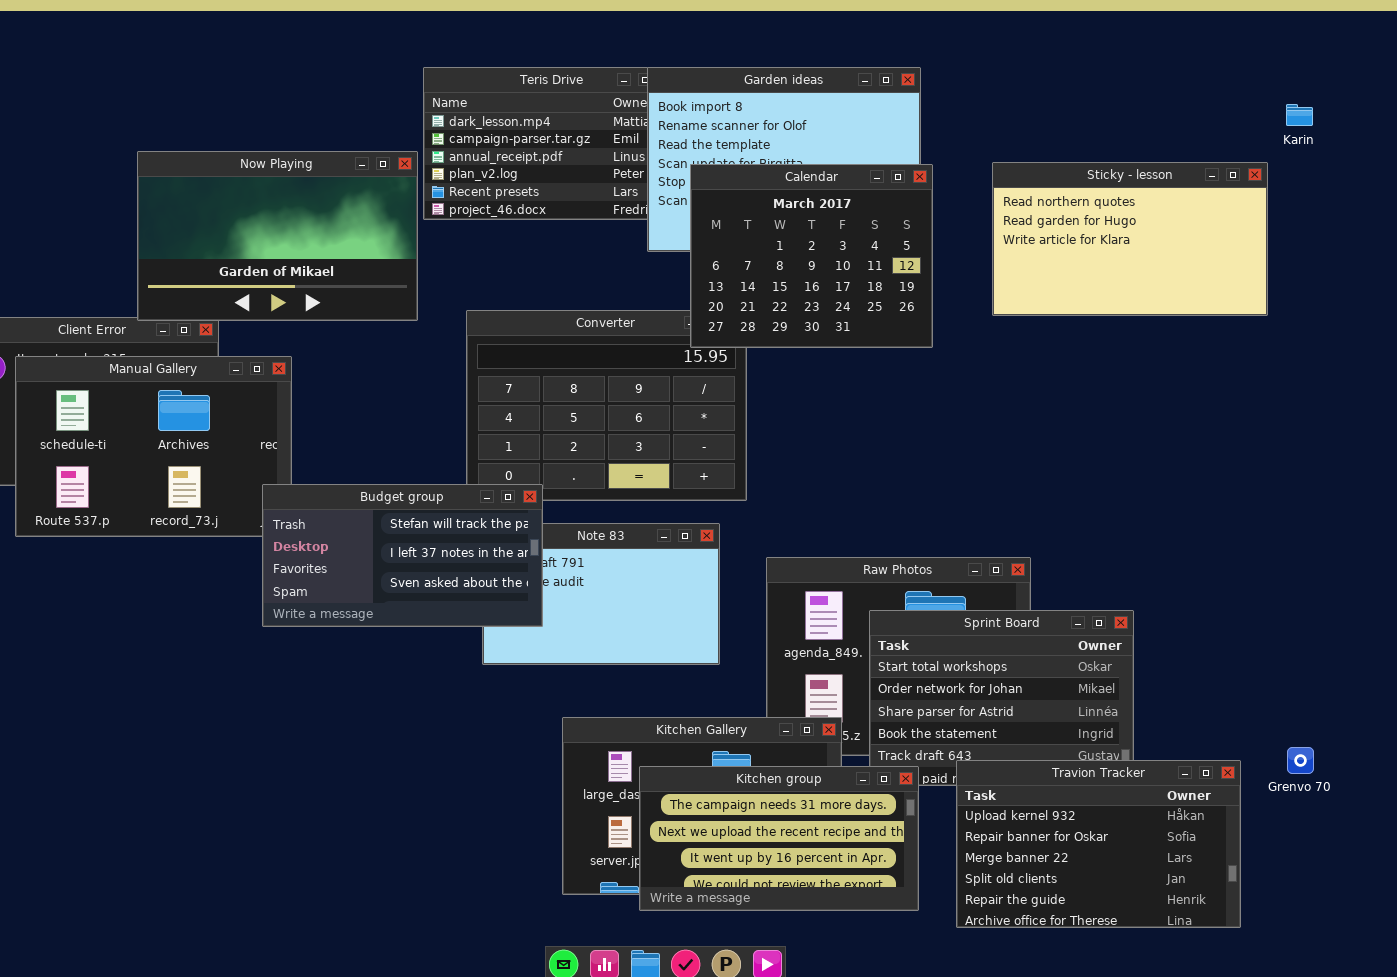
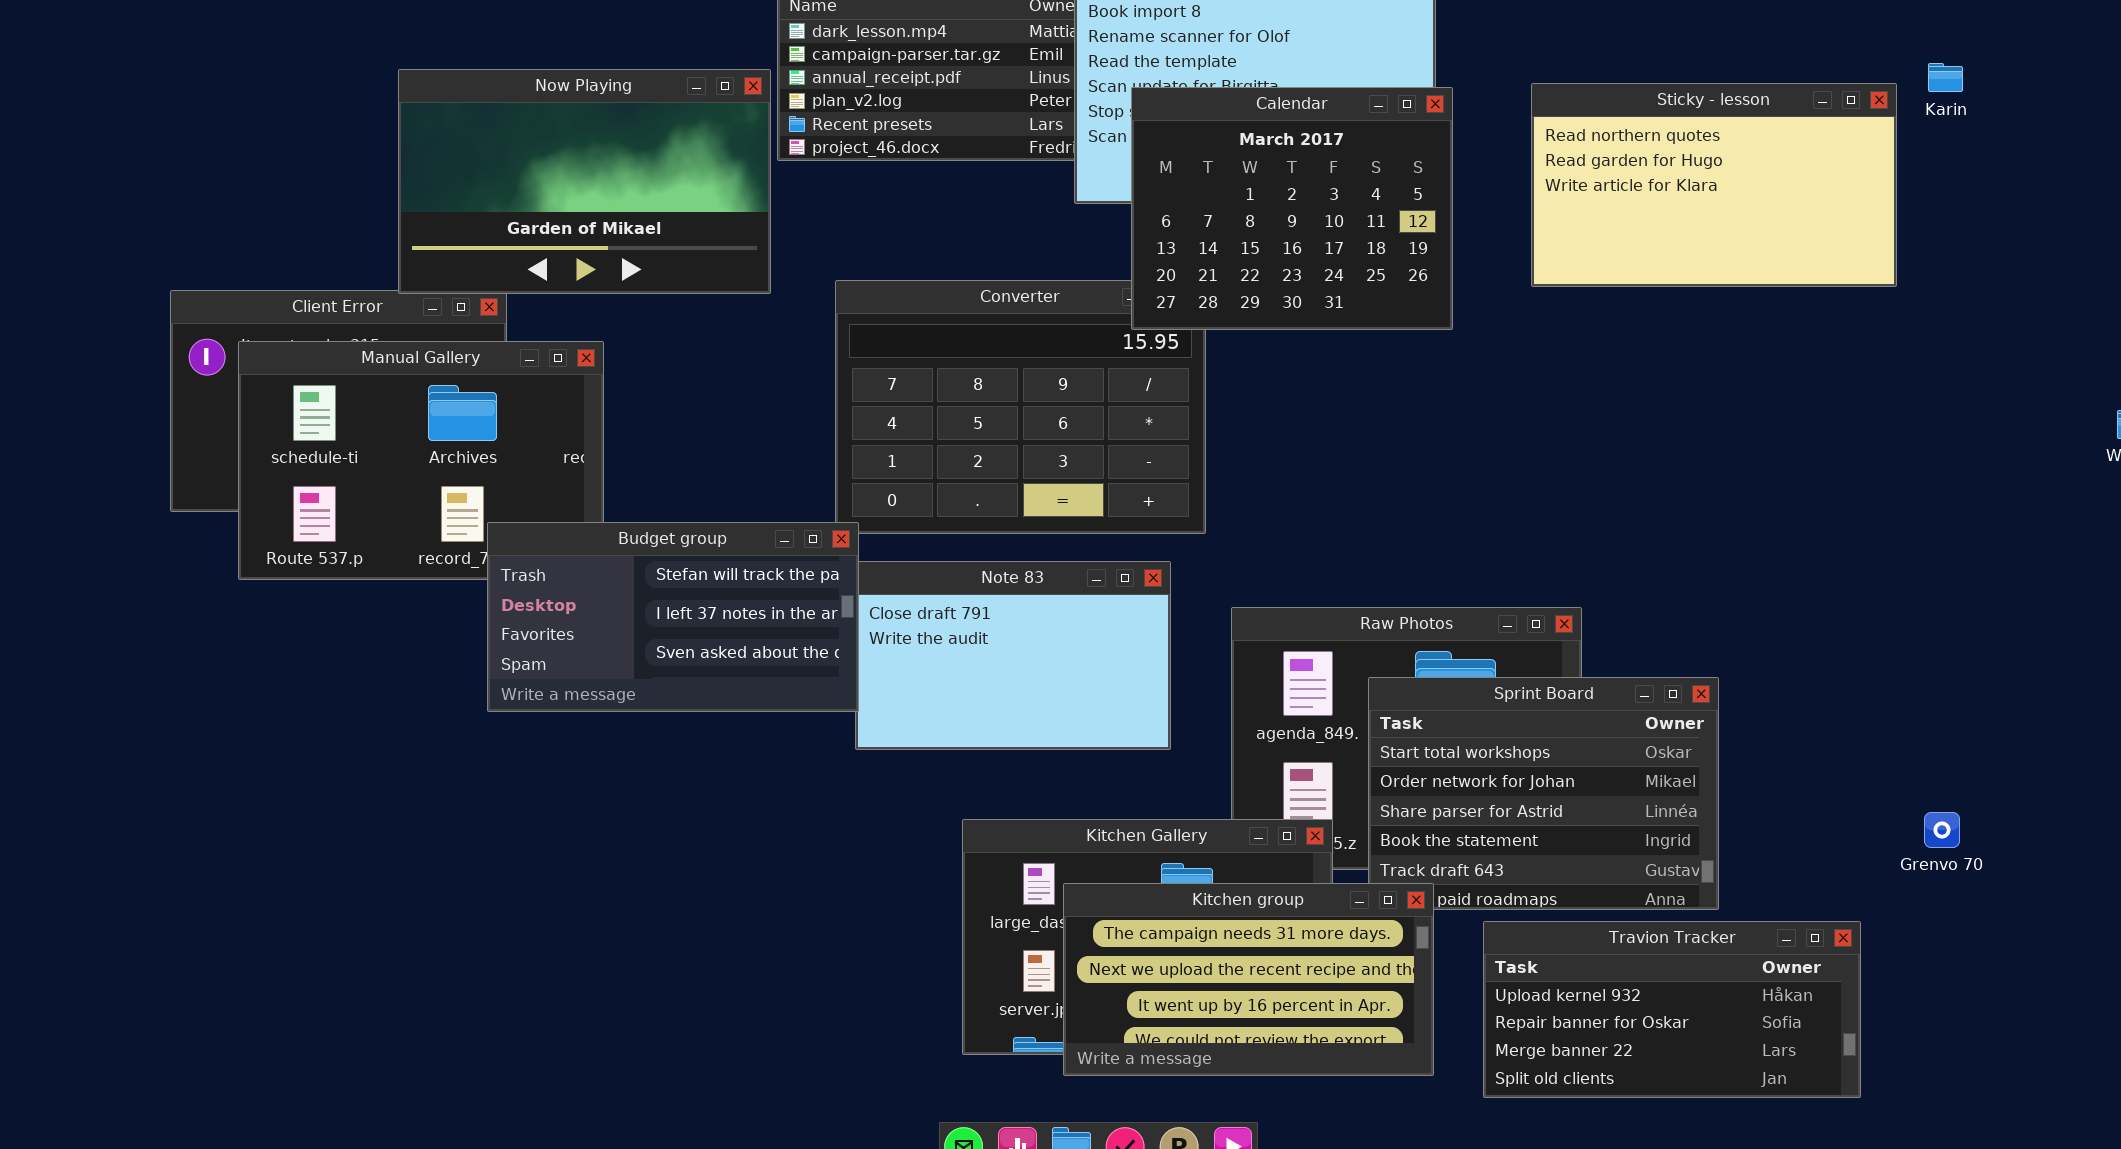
Karin: [1286,104,1313,126] -> [1928,63,1963,92], moved
Budget group: [262,484,543,627] -> [487,522,859,712], moved
Grenvo 70: [1287,747,1314,774] -> [1924,812,1960,848], moved
Travion Tracker: [956,760,1241,928] -> [1483,921,1861,1098], resized

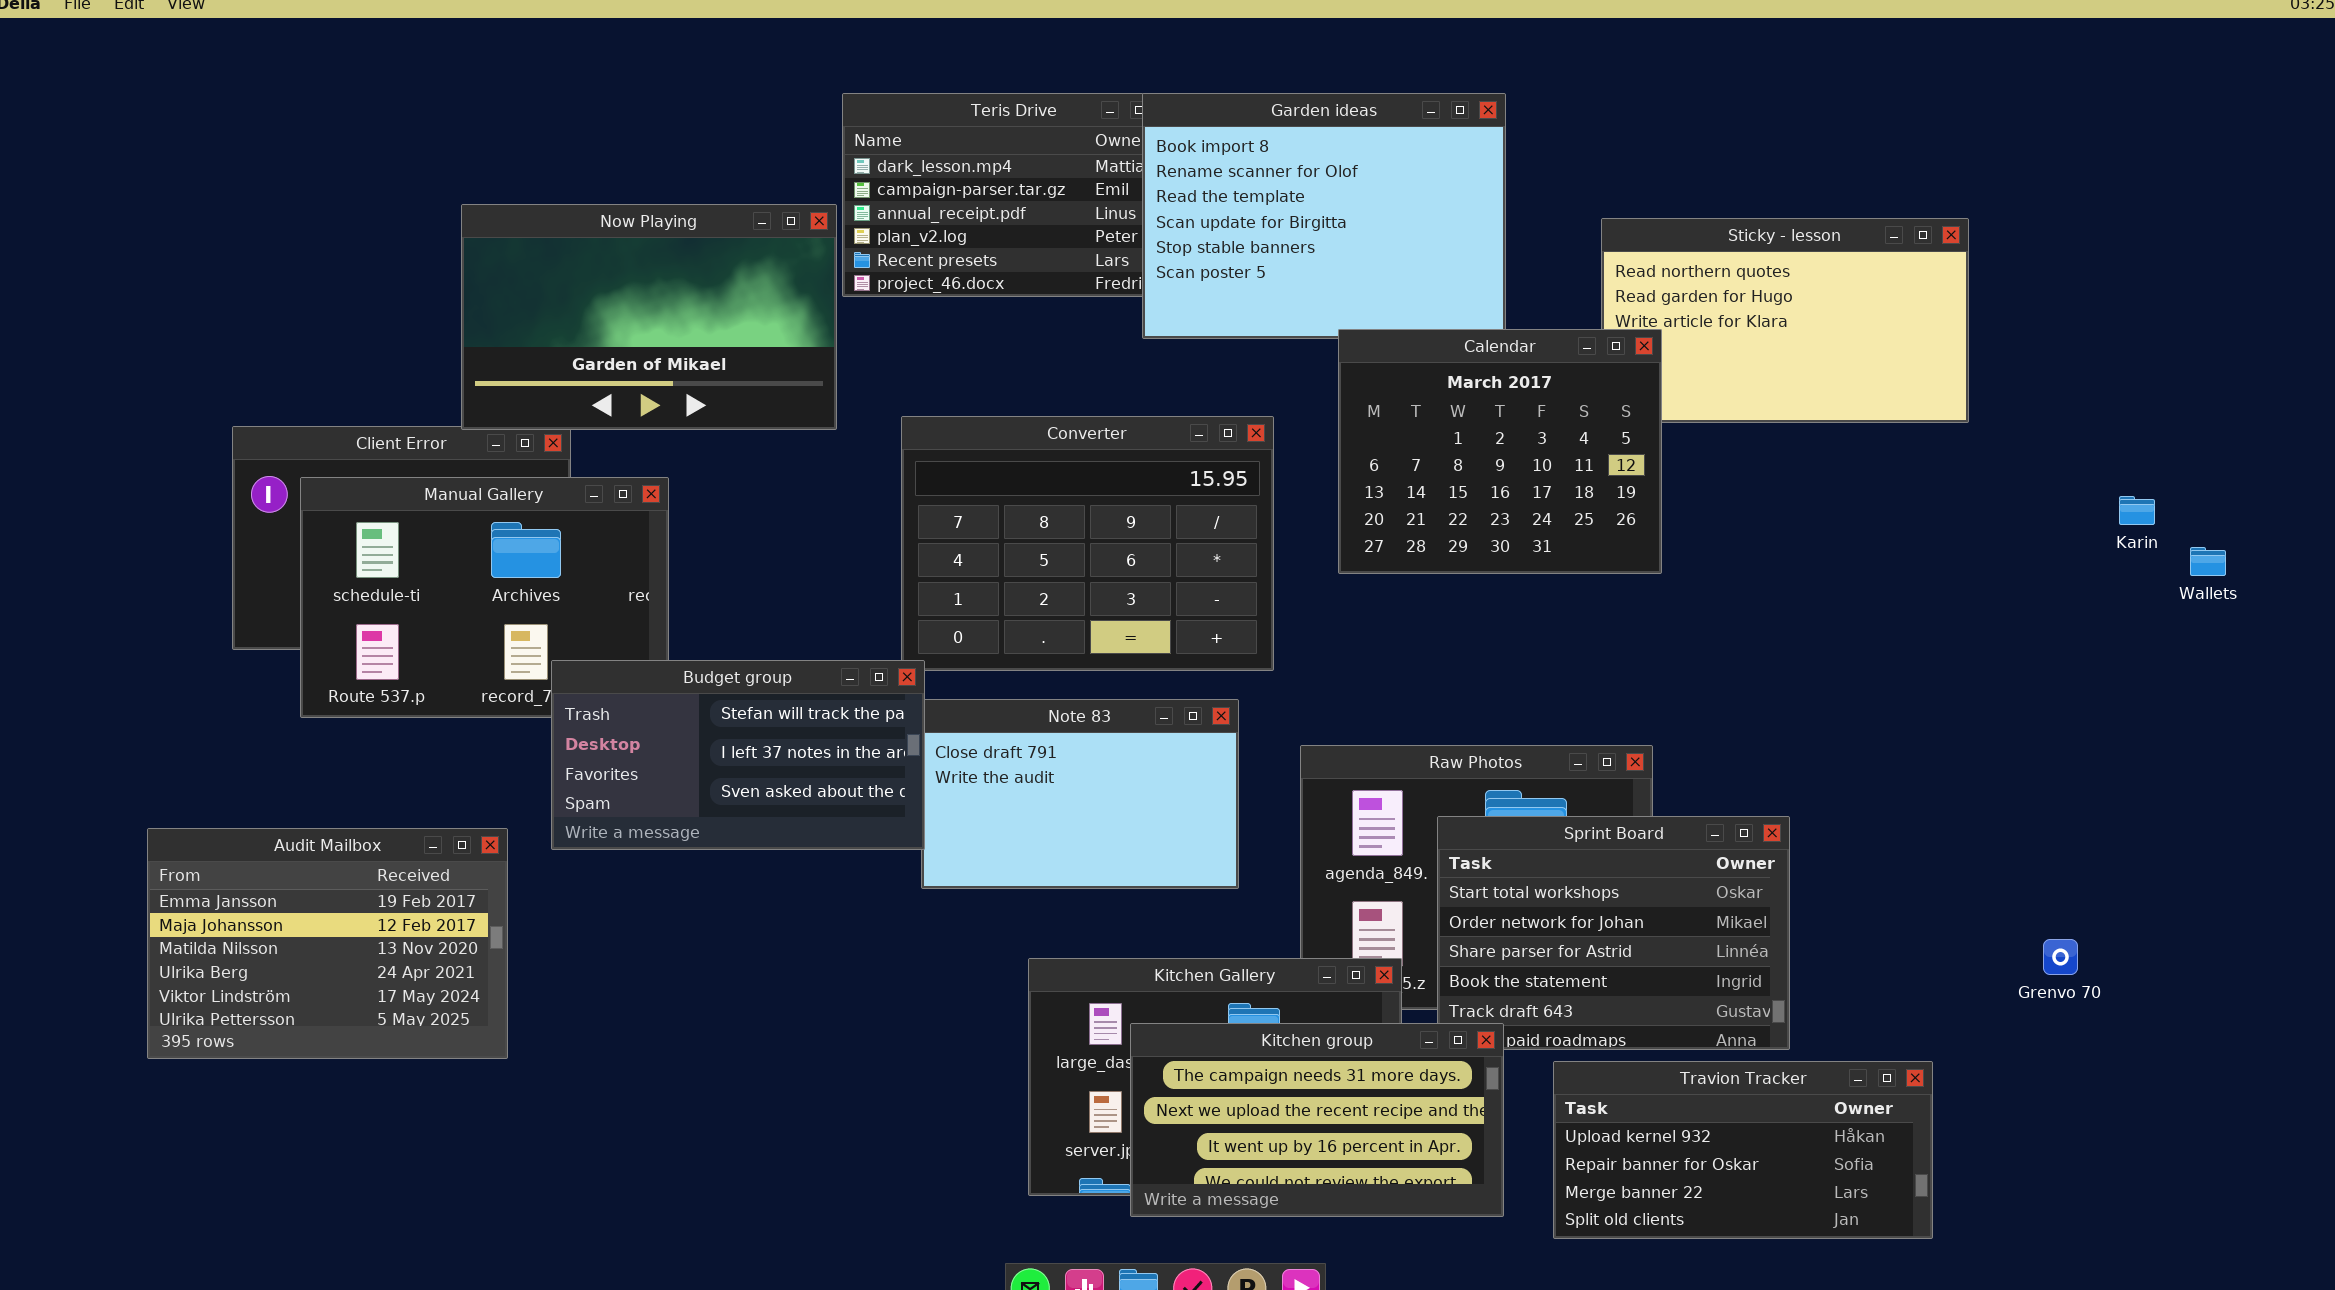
Karin: [1928,63,1963,92] -> [2119,496,2155,525], moved
Calendar: [1131,87,1453,330] -> [1338,329,1662,574], moved
Audit Mailbox: none -> [147,828,508,1059], opened
Grenvo 70: [1924,812,1960,848] -> [2043,939,2078,975], moved

